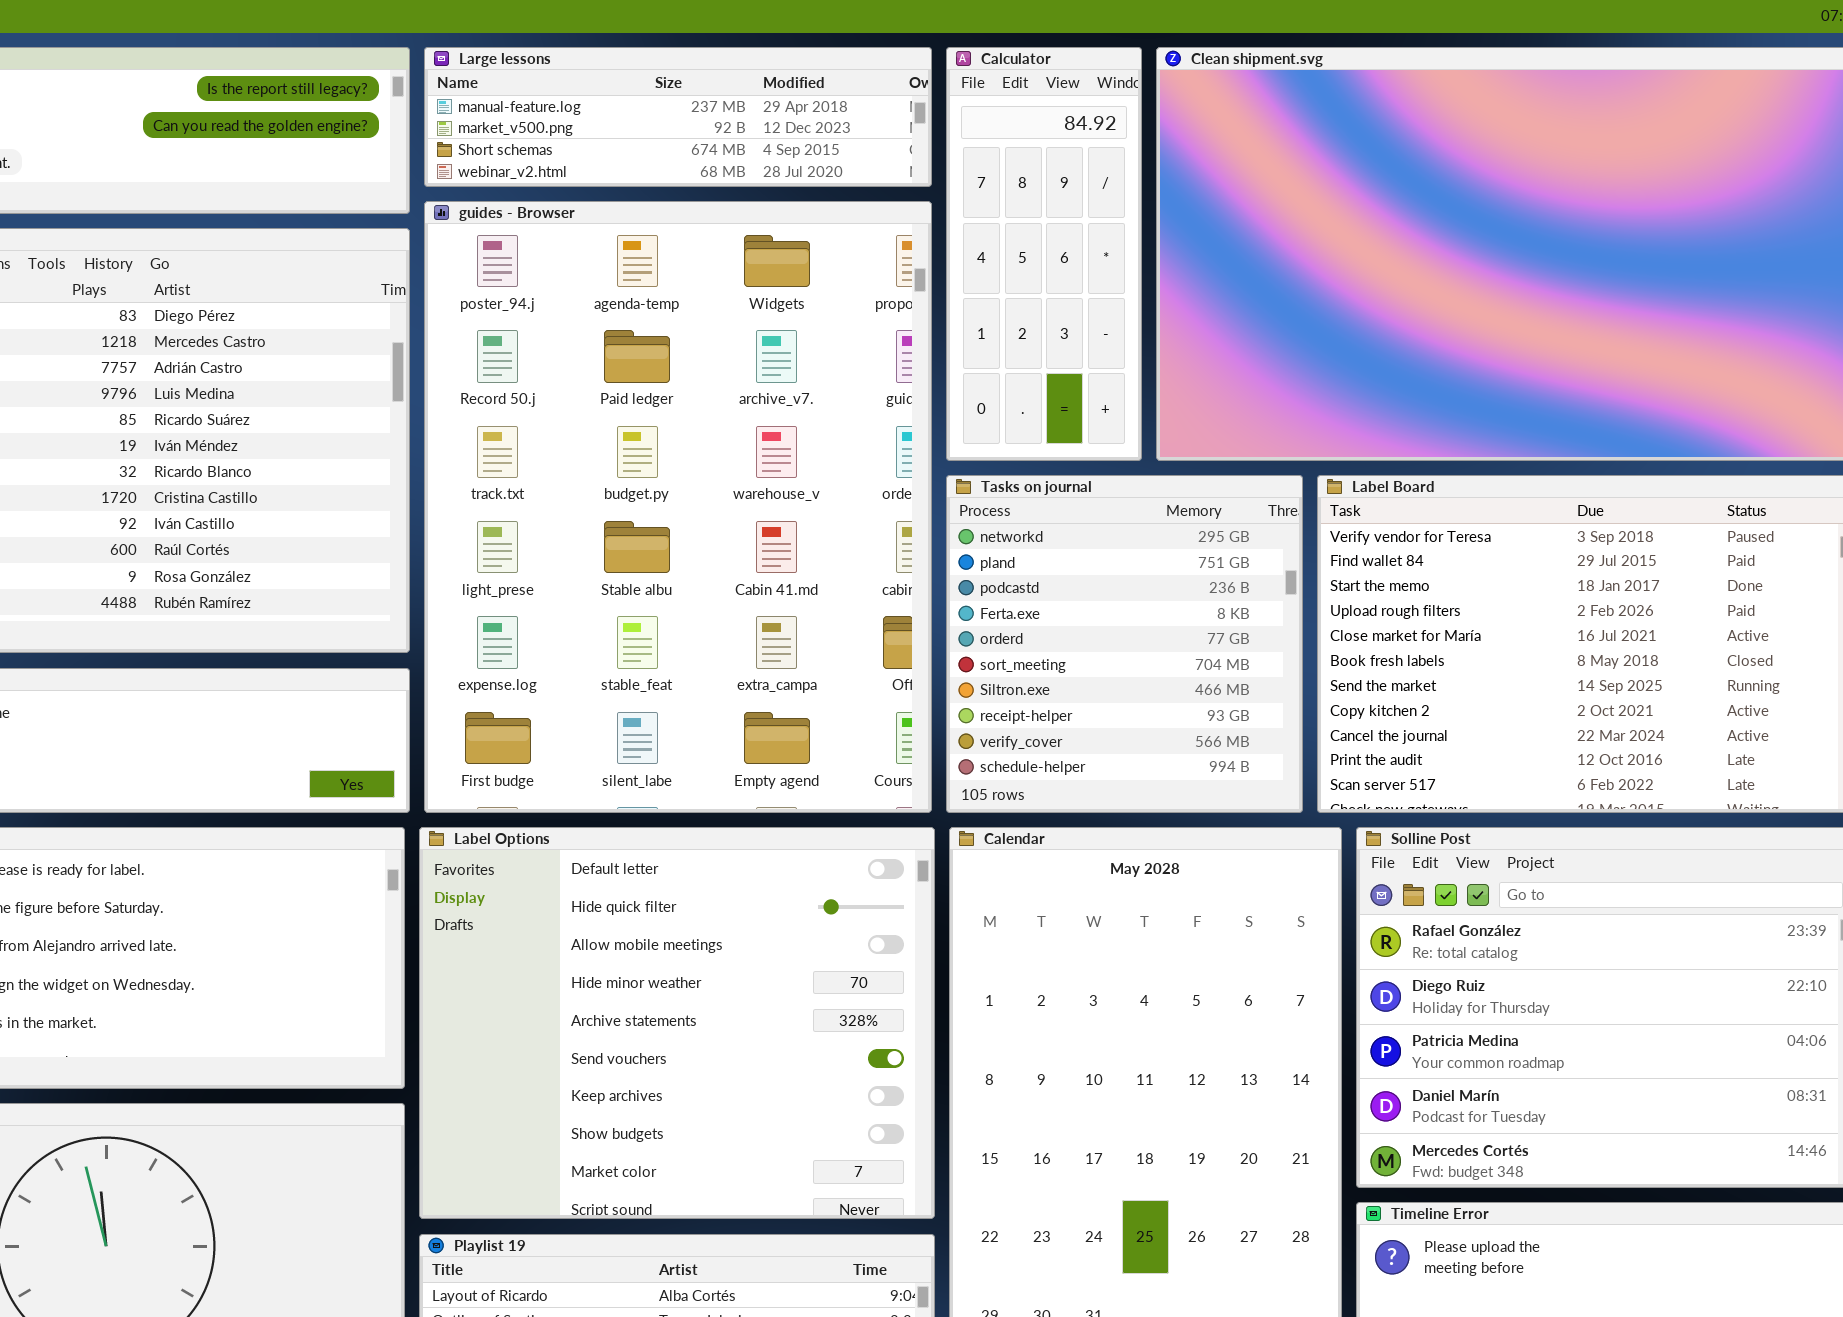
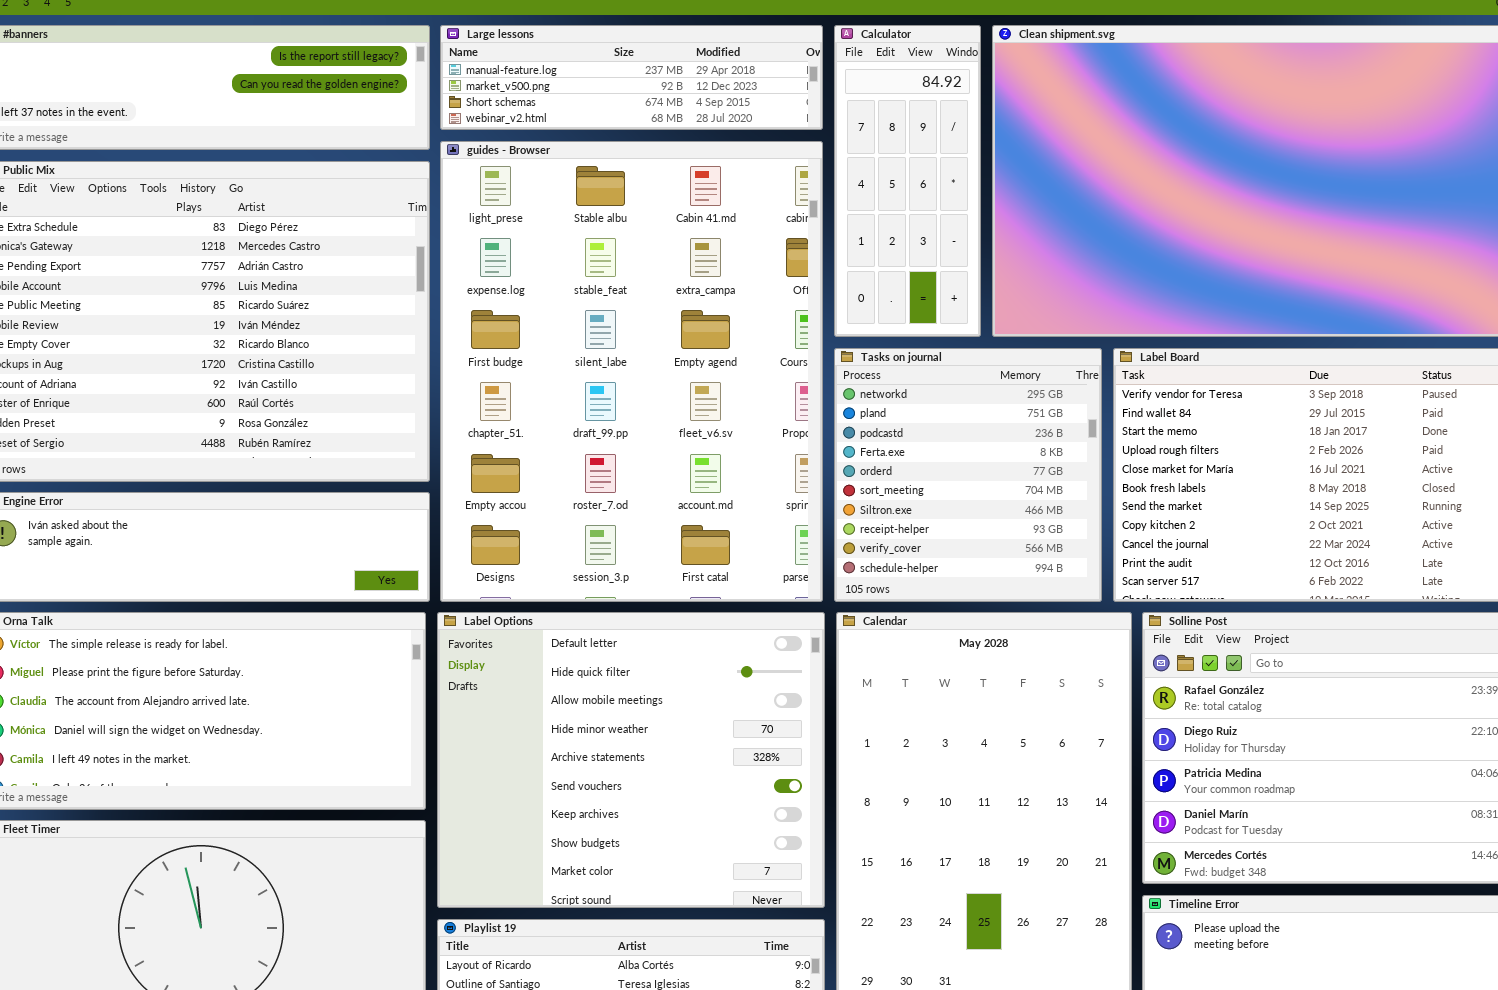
guides - Browser: [424,201,932,813] -> [440,141,823,602], scrolled down 3 rows

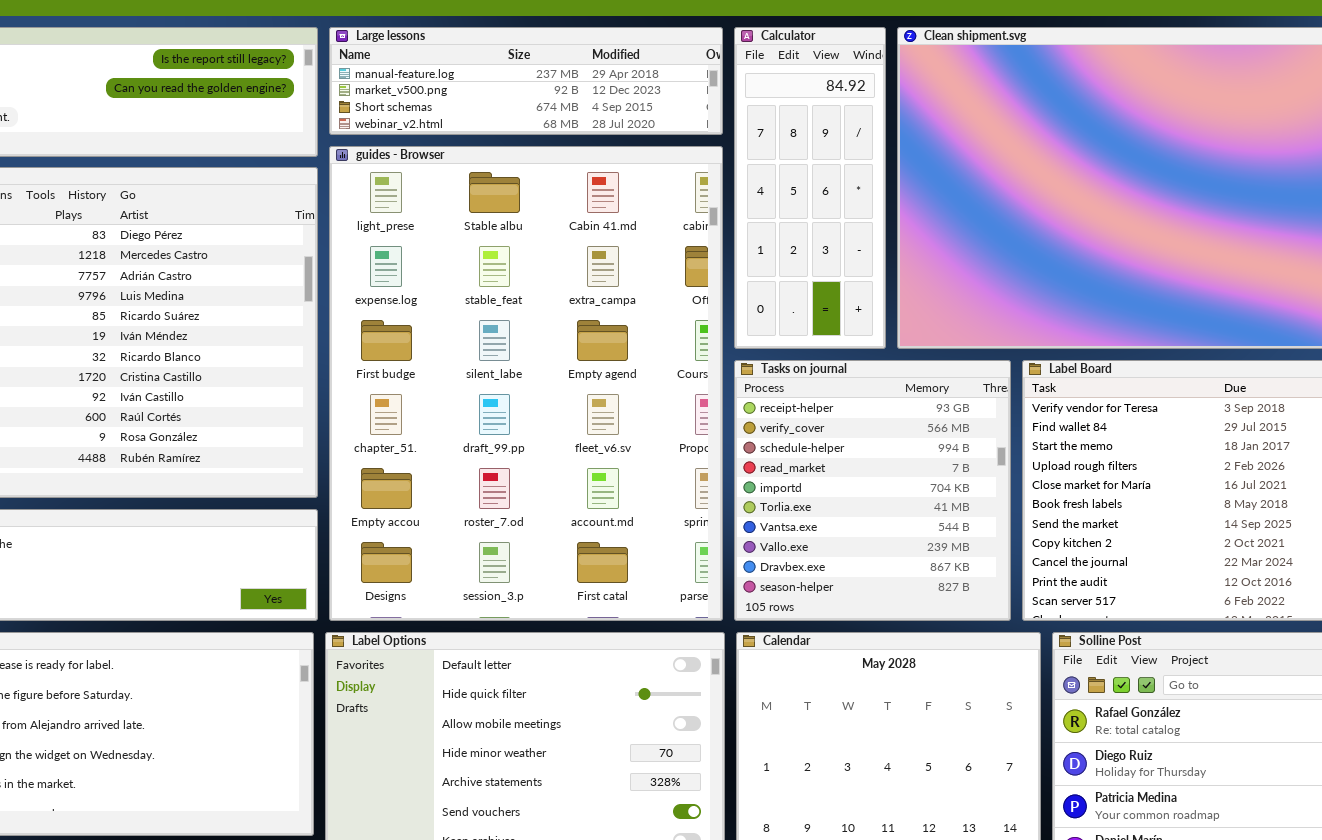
Tasks on journal: [834,348,1102,602] -> [734,360,1011,621], scrolled down 7 rows

